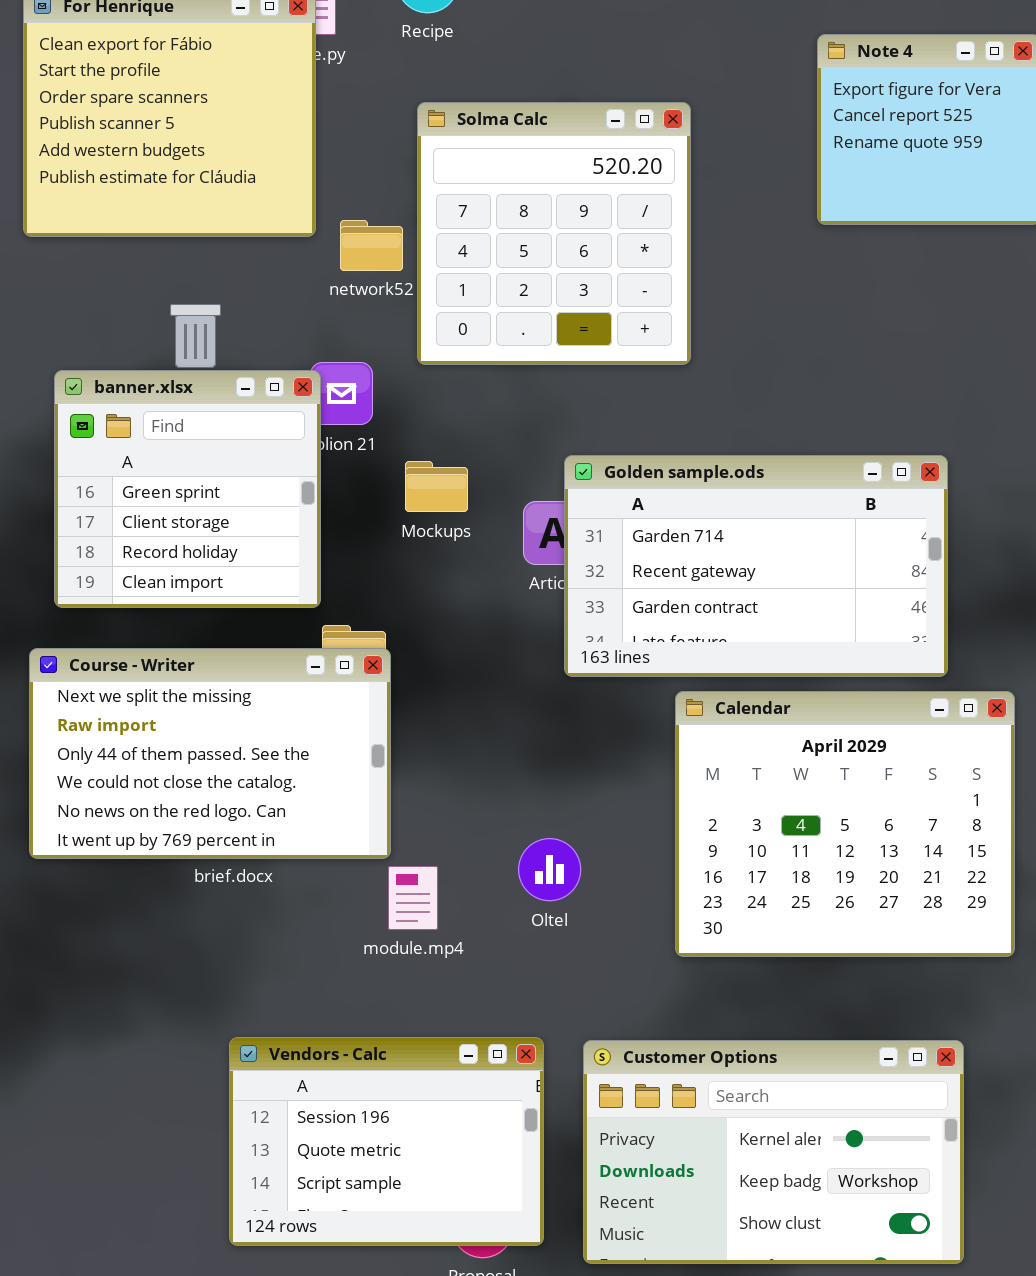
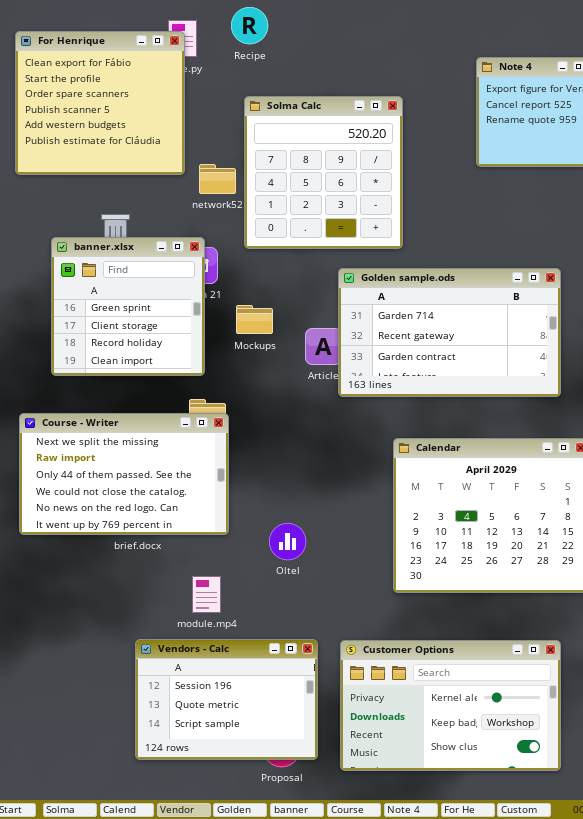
banner.xlsx: [54,370,321,608] -> [51,237,205,376], moved
Golden sample.ods: [564,455,948,677] -> [338,268,561,397], moved
Oltel: [518,838,581,901] -> [269,523,306,560], moved
module.mp4: [388,866,438,930] -> [192,576,221,613], moved

